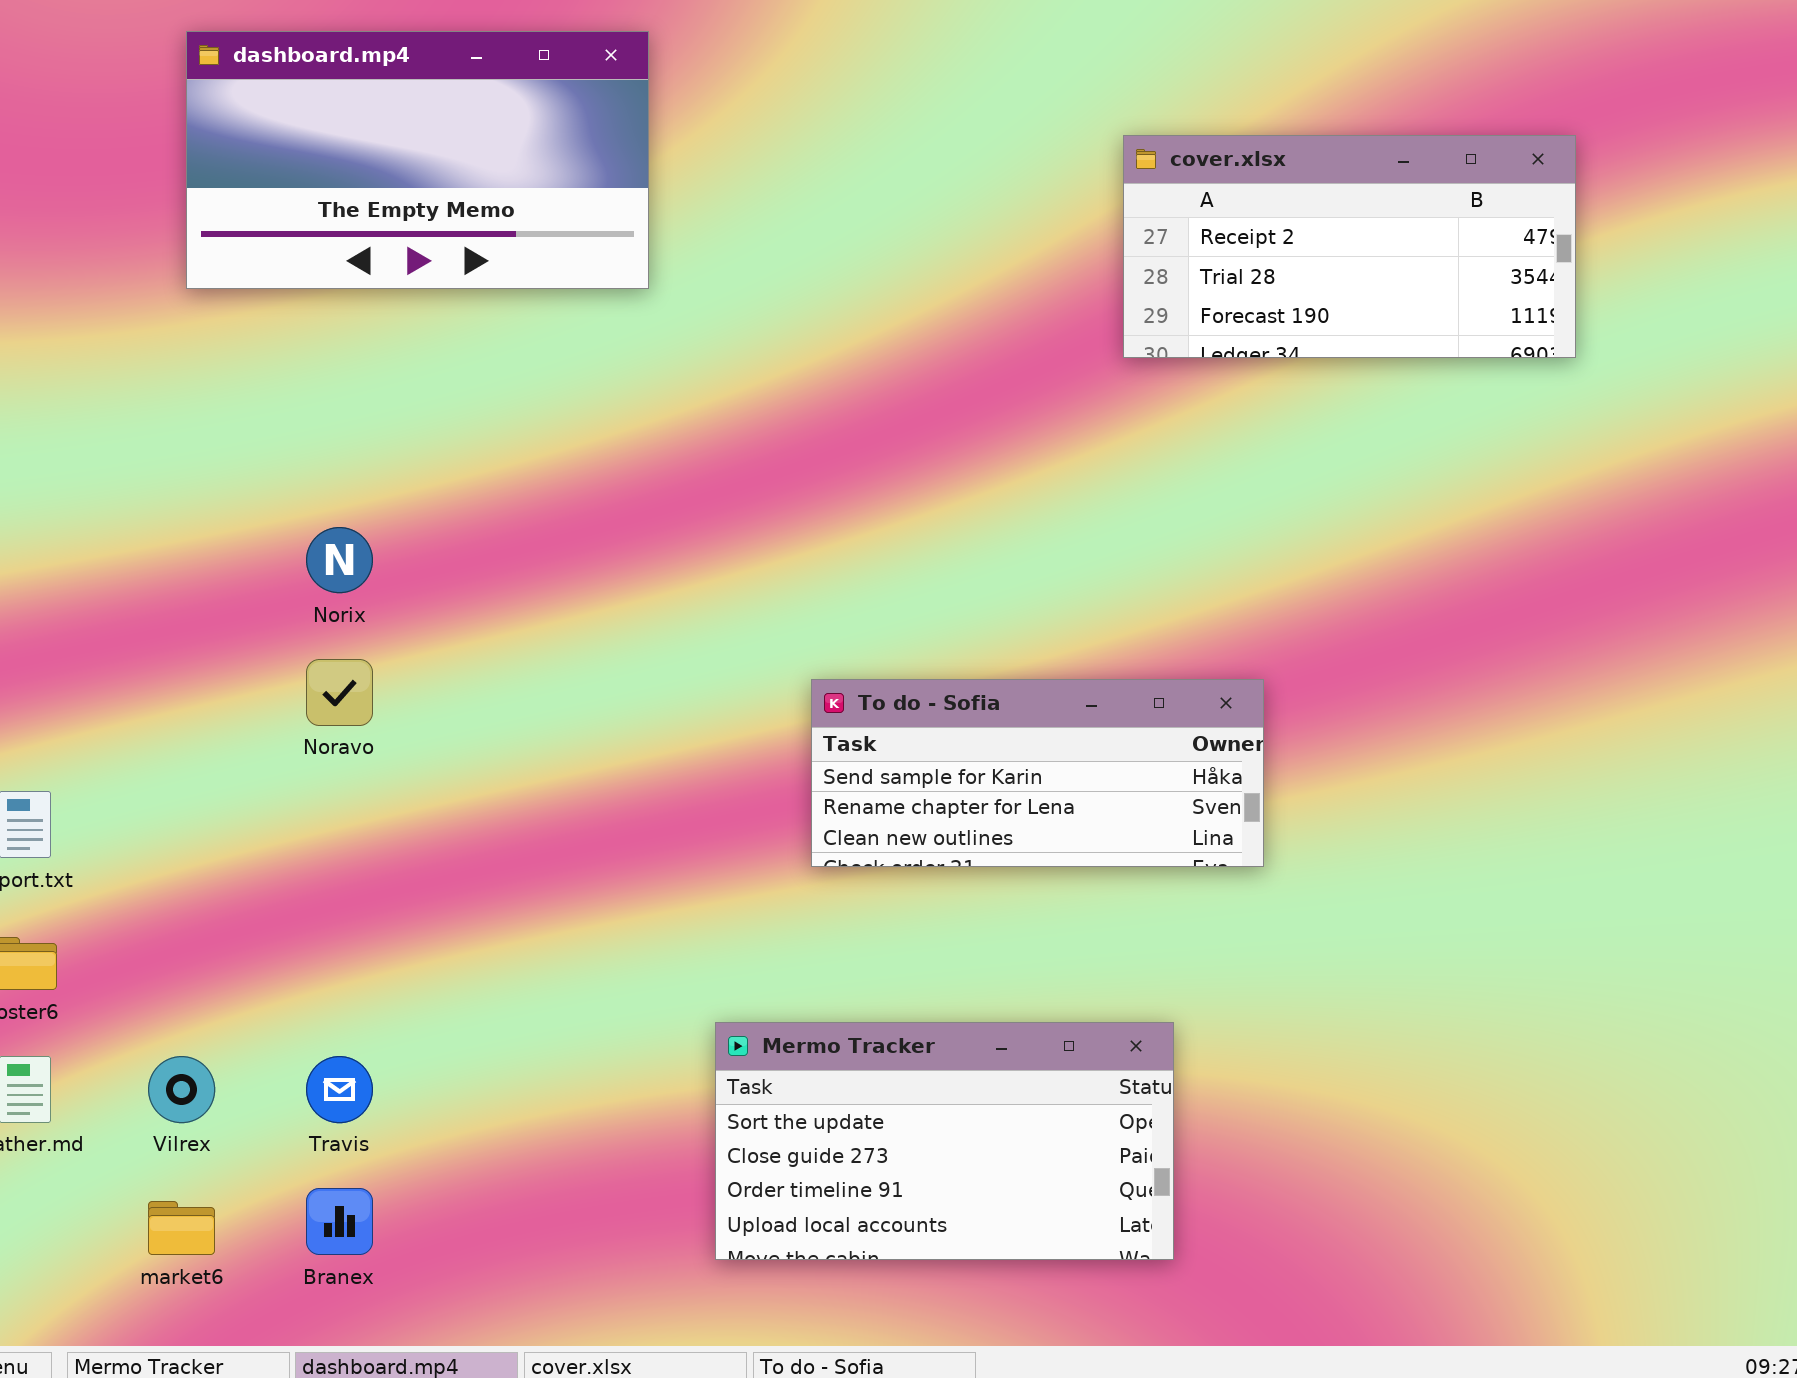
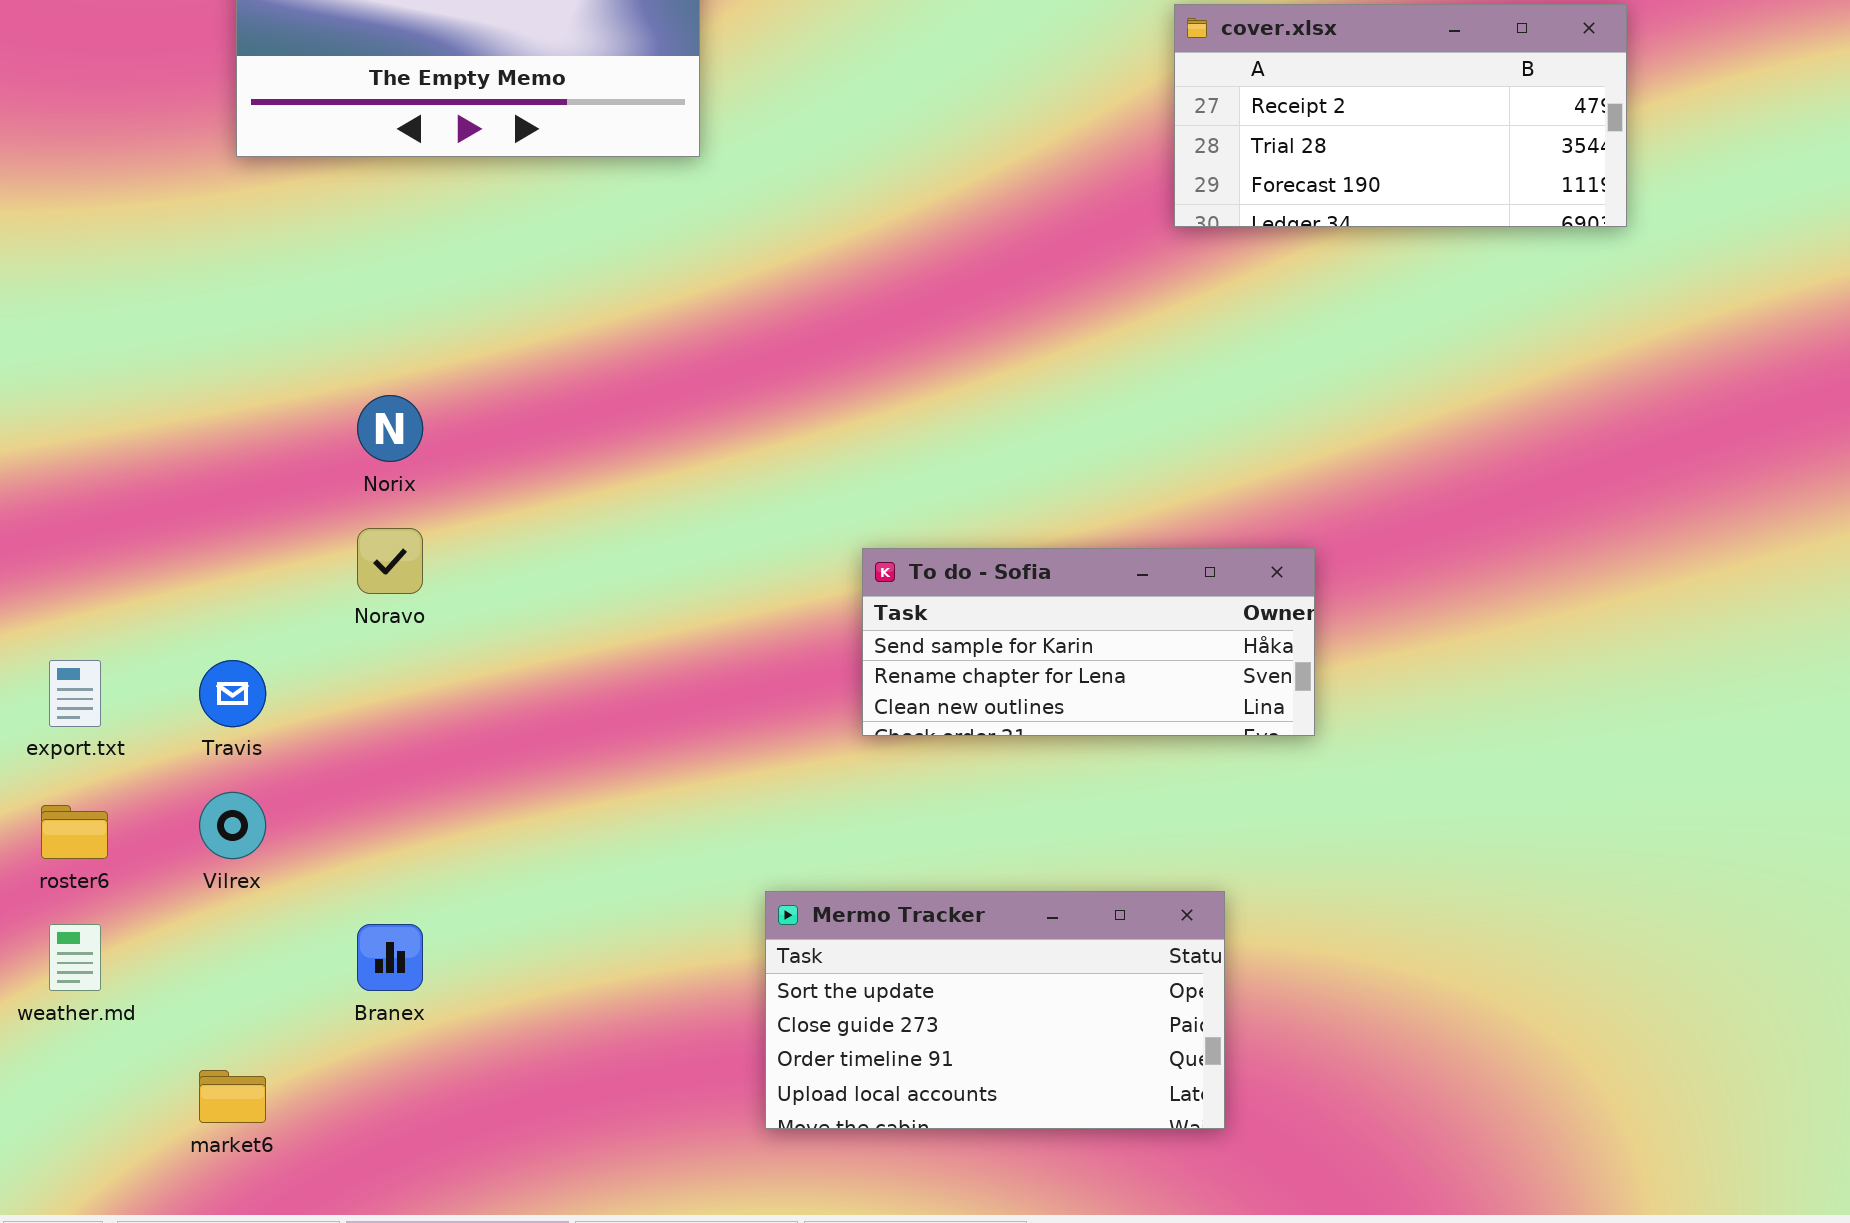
Vilrex: [148,1056,215,1123] -> [199,792,266,859], moved
Travis: [306,1056,373,1123] -> [199,660,266,727], moved
Branex: [306,1188,373,1255] -> [357,924,423,991], moved

